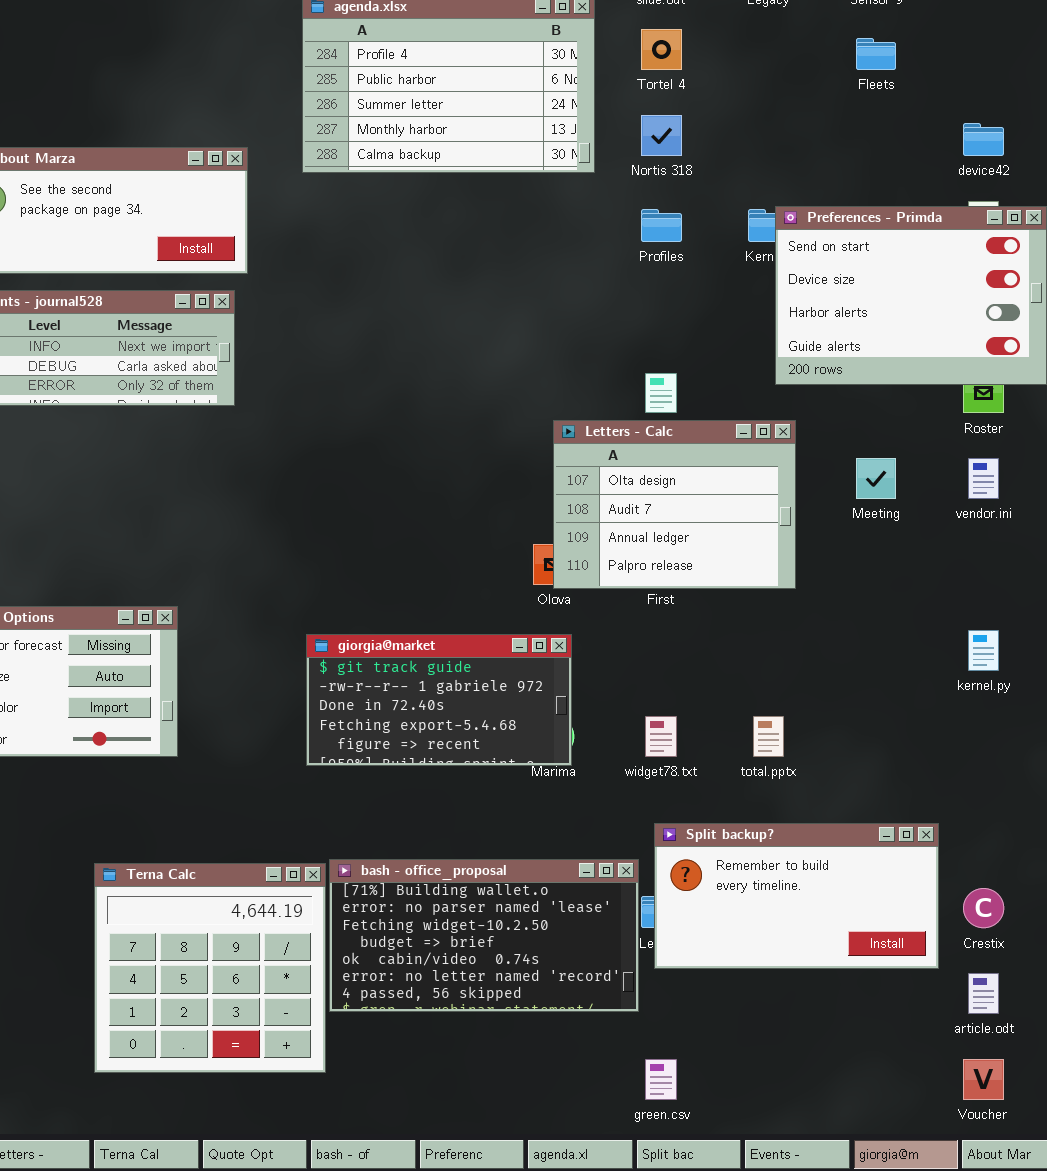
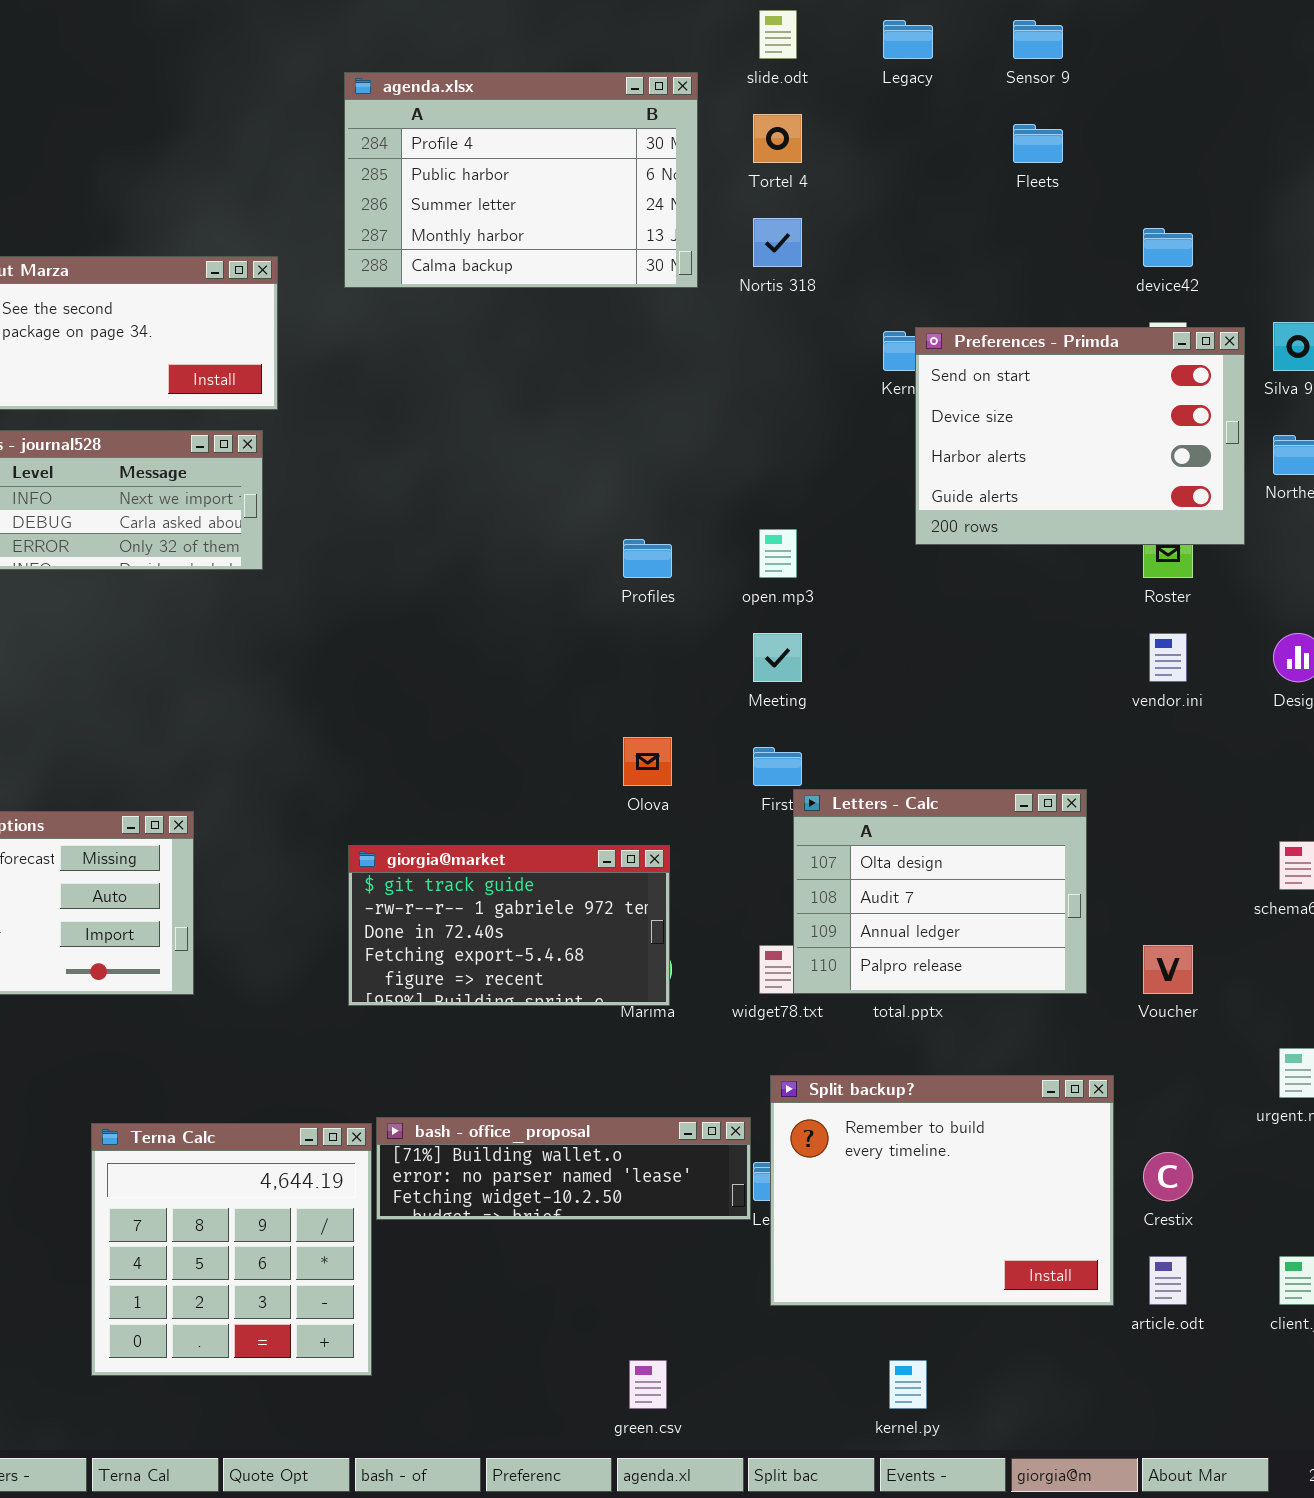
Profiles: [641,209,682,242] -> [623,539,672,578], moved
Letters - Calc: [553,420,796,589] -> [793,789,1087,994], moved
Meeting: [856,458,896,499] -> [753,633,802,682], moved
kernel.py: [968,630,999,671] -> [889,1360,927,1409], moved
Split backup?: [654,823,939,969] -> [770,1075,1114,1306], resized
bash - office_proposal: [329,859,639,1012] -> [376,1117,751,1220], resized
green.csv: [645,1059,677,1100] -> [629,1360,667,1409], moved
Voucher: [963,1059,1004,1100] -> [1143,945,1193,994], moved

